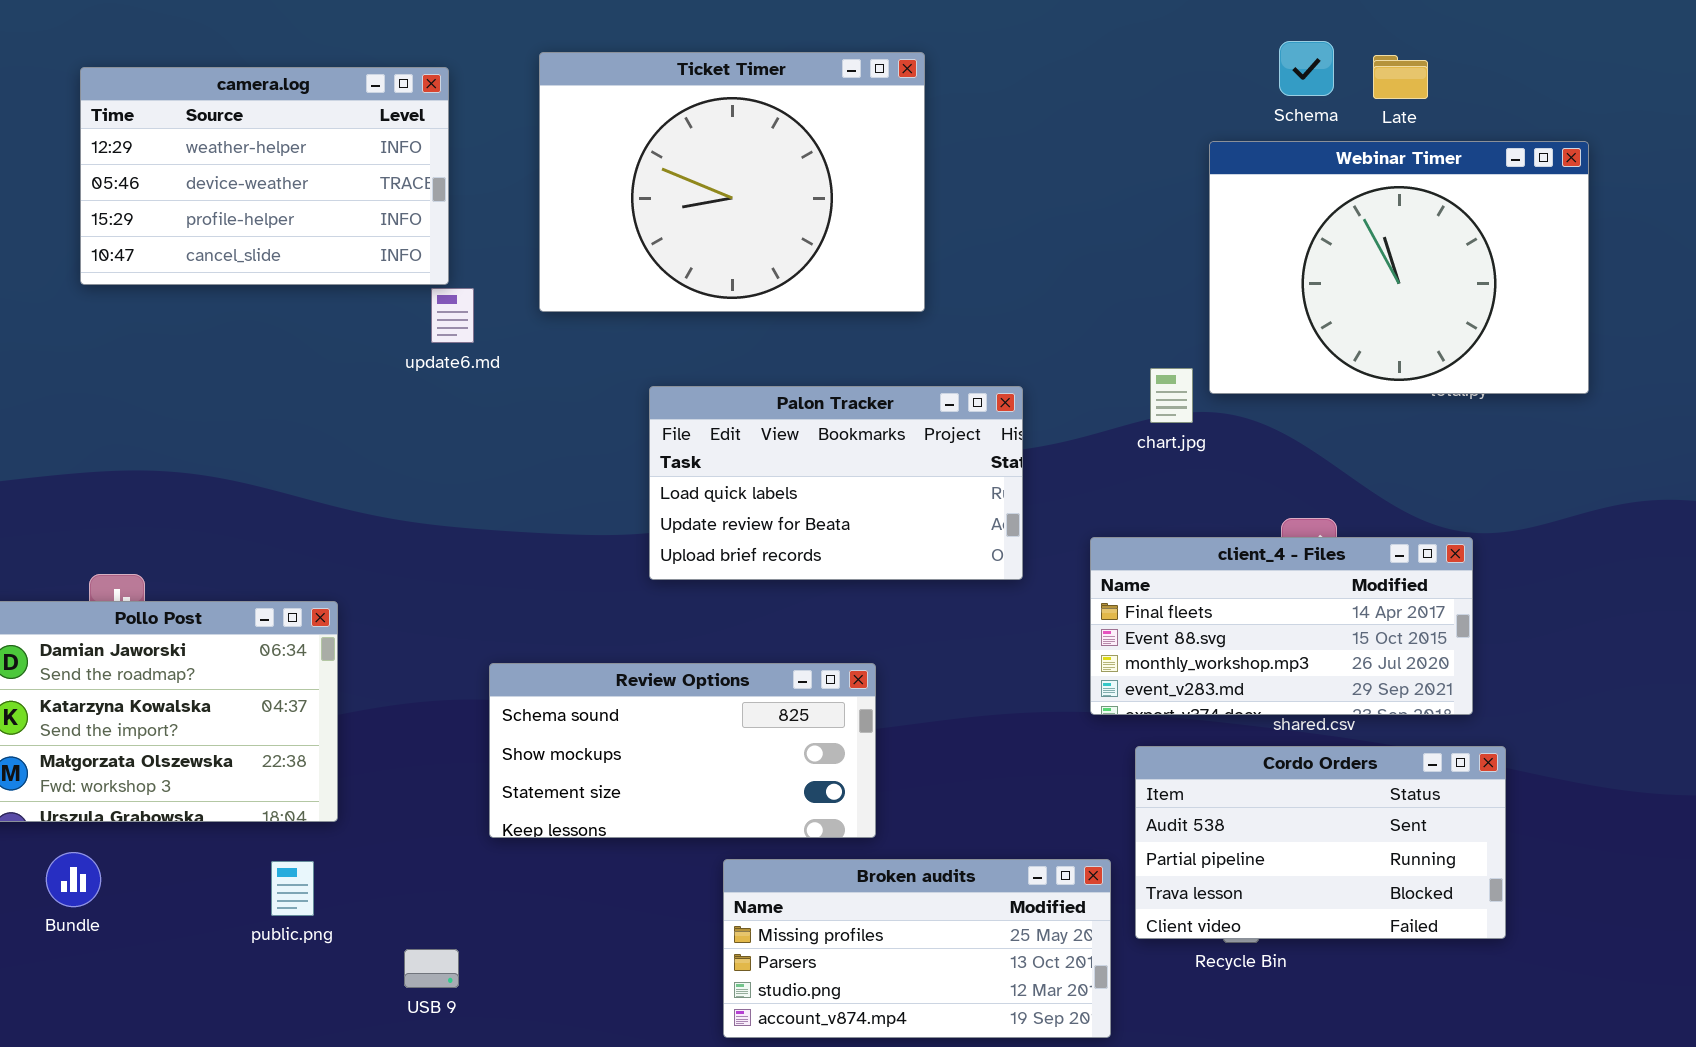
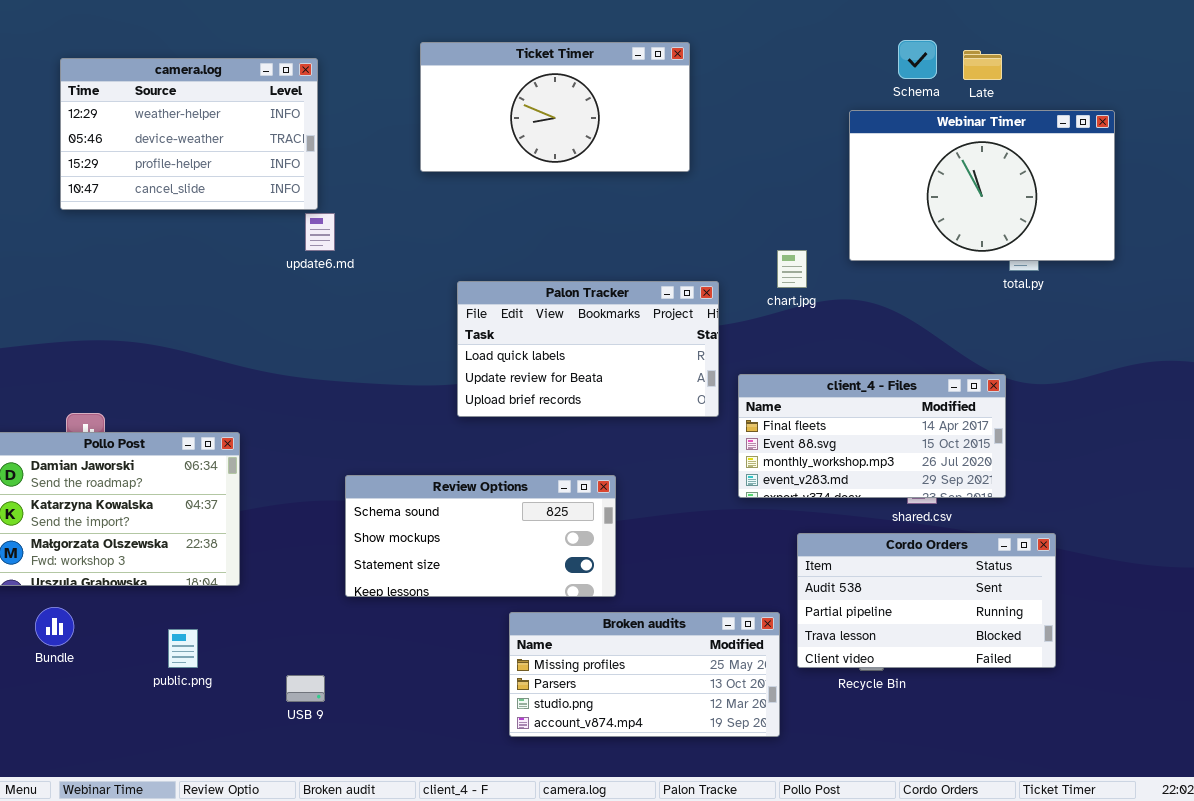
Ticket Timer: [539,52,925,312] -> [420,42,690,172], moved, resized
Webinar Timer: [1209,141,1589,394] -> [849,110,1115,261], resized
chart.jpg: [1150,368,1193,423] -> [777,250,807,288], moved
client_4 - Files: [1090,537,1473,715] -> [738,374,1006,498], moved
public.png: [271,861,314,916] -> [168,629,198,668], moved

